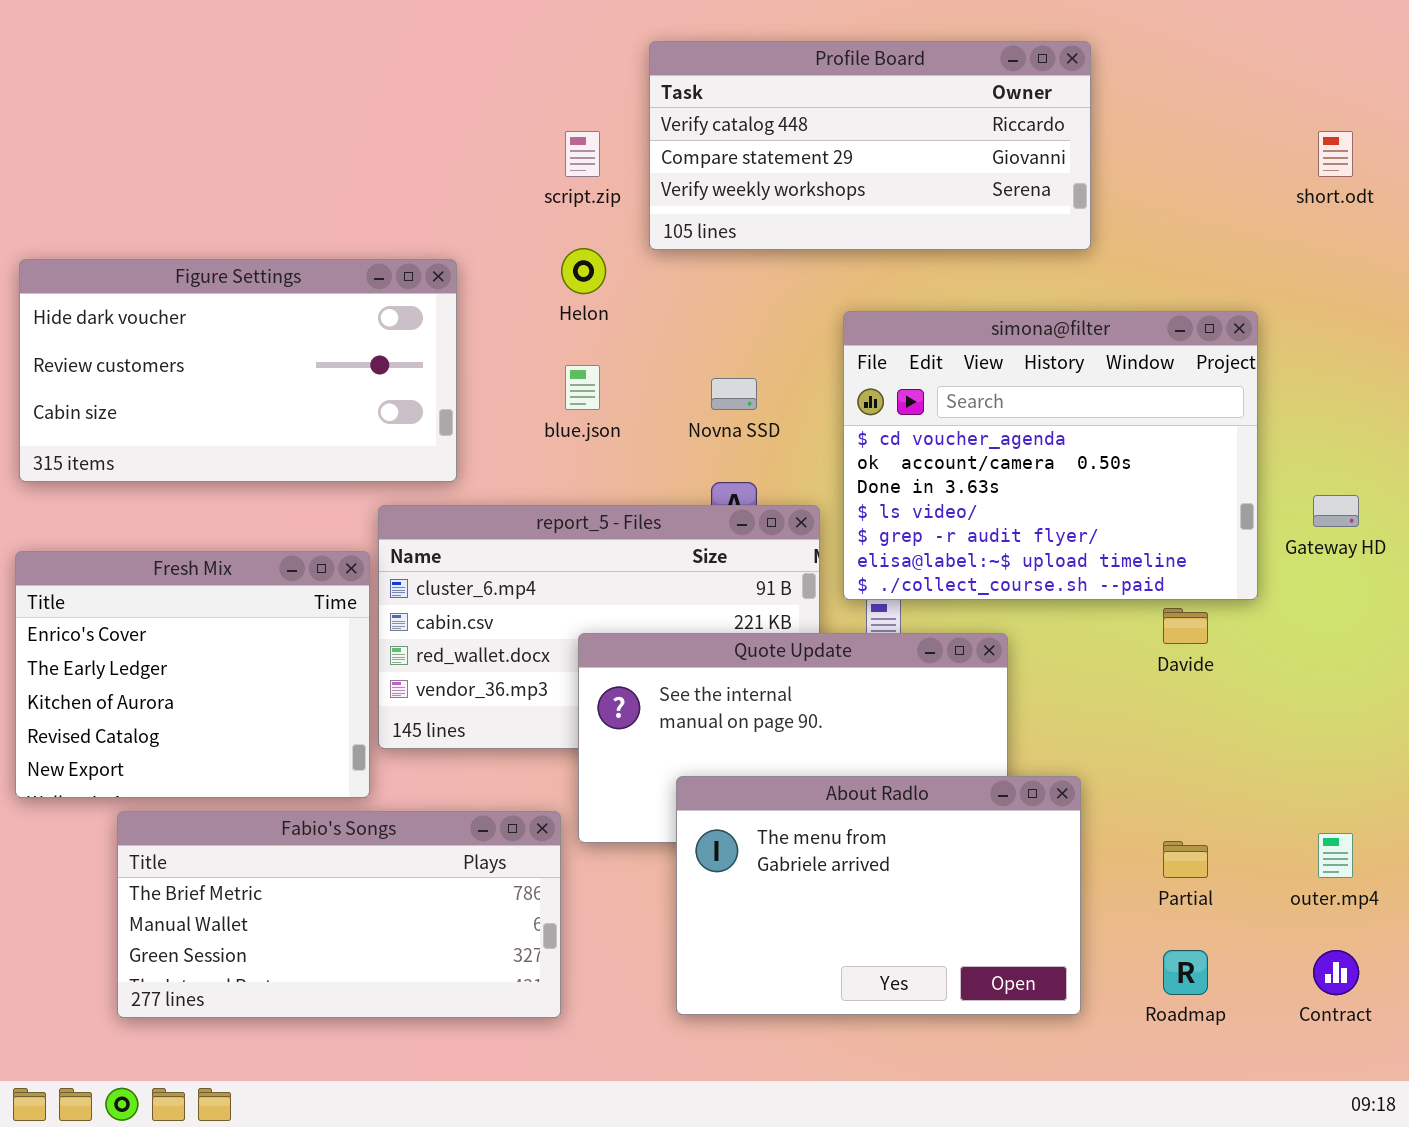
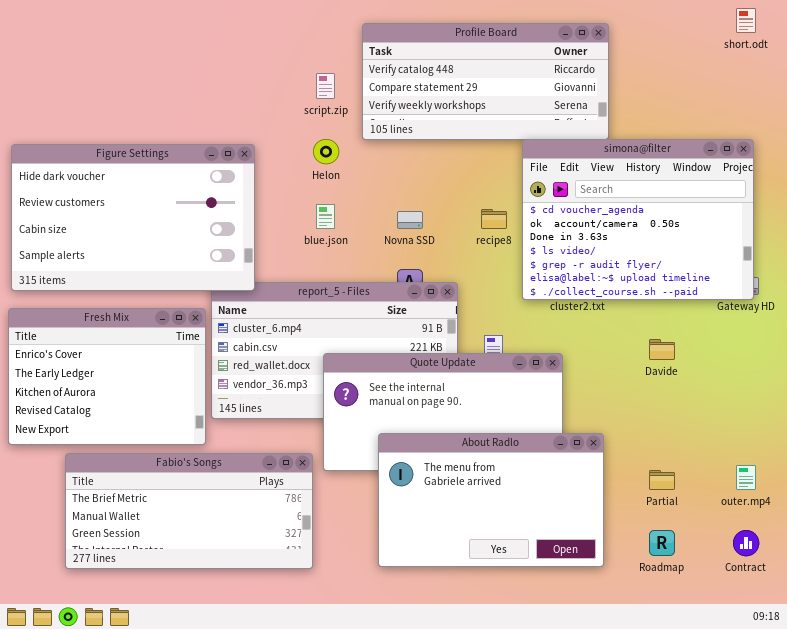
short.odt: [1318,131,1353,177] -> [736,8,756,33], moved
Figure Settings: [19,259,457,482] -> [11,144,255,291], resized
simona@filter: [843,311,1258,600] -> [522,139,754,300], moved

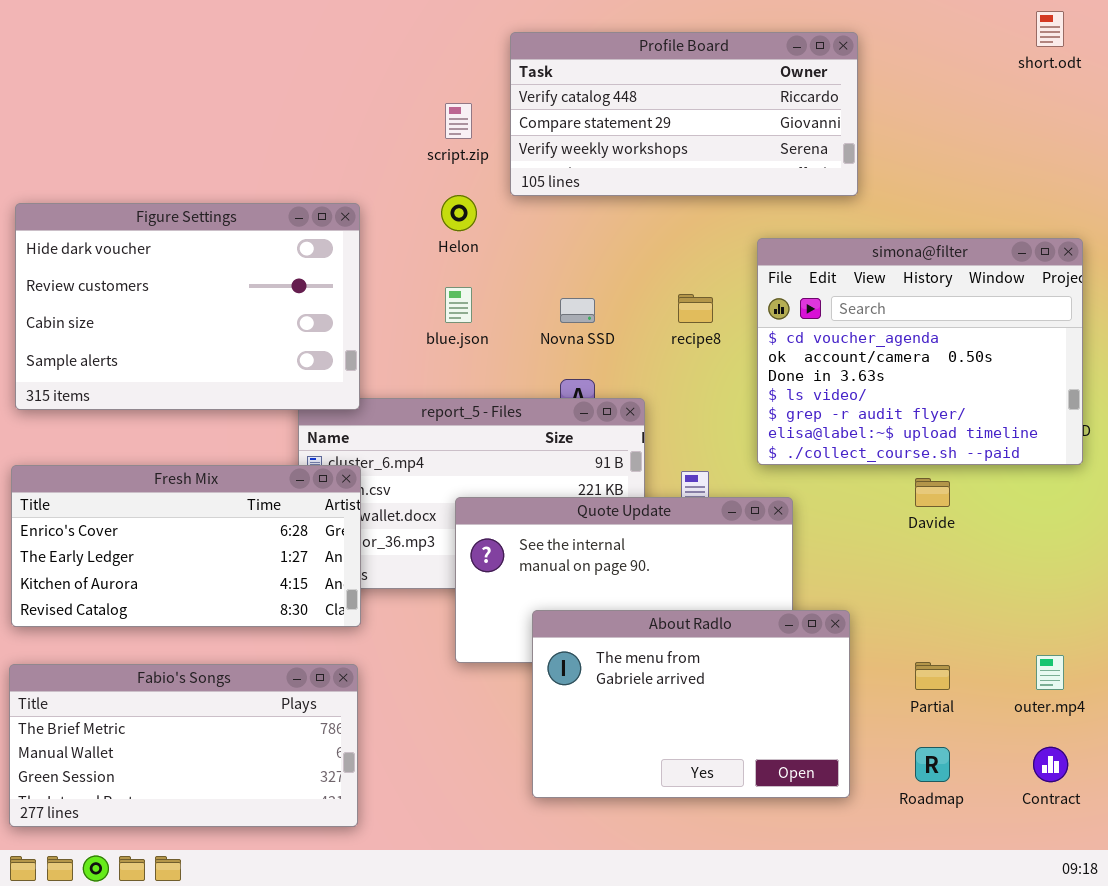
simona@filter: [522,139,754,300] -> [757,238,1083,465], moved
Fresh Mix: [8,308,206,445] -> [11,465,361,627], resized
Fabio's Songs: [65,453,313,569] -> [9,664,358,827], moved

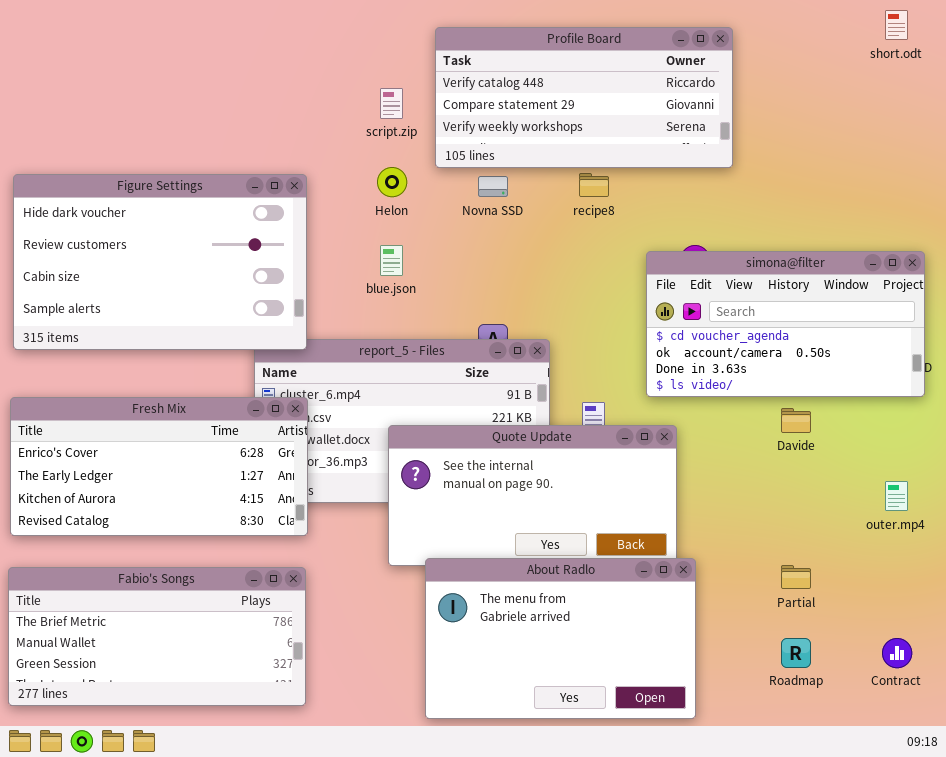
simona@filter: [757,238,1083,465] -> [646,251,925,397], resized
recipe8: [678,294,713,323] -> [579,173,609,197], moved
Novna SSD: [560,298,595,323] -> [478,176,508,197], moved
About Radlo: [532,610,850,798] -> [425,558,696,719], moved
outer.mp4: [1036,655,1064,690] -> [885,481,908,511], moved

